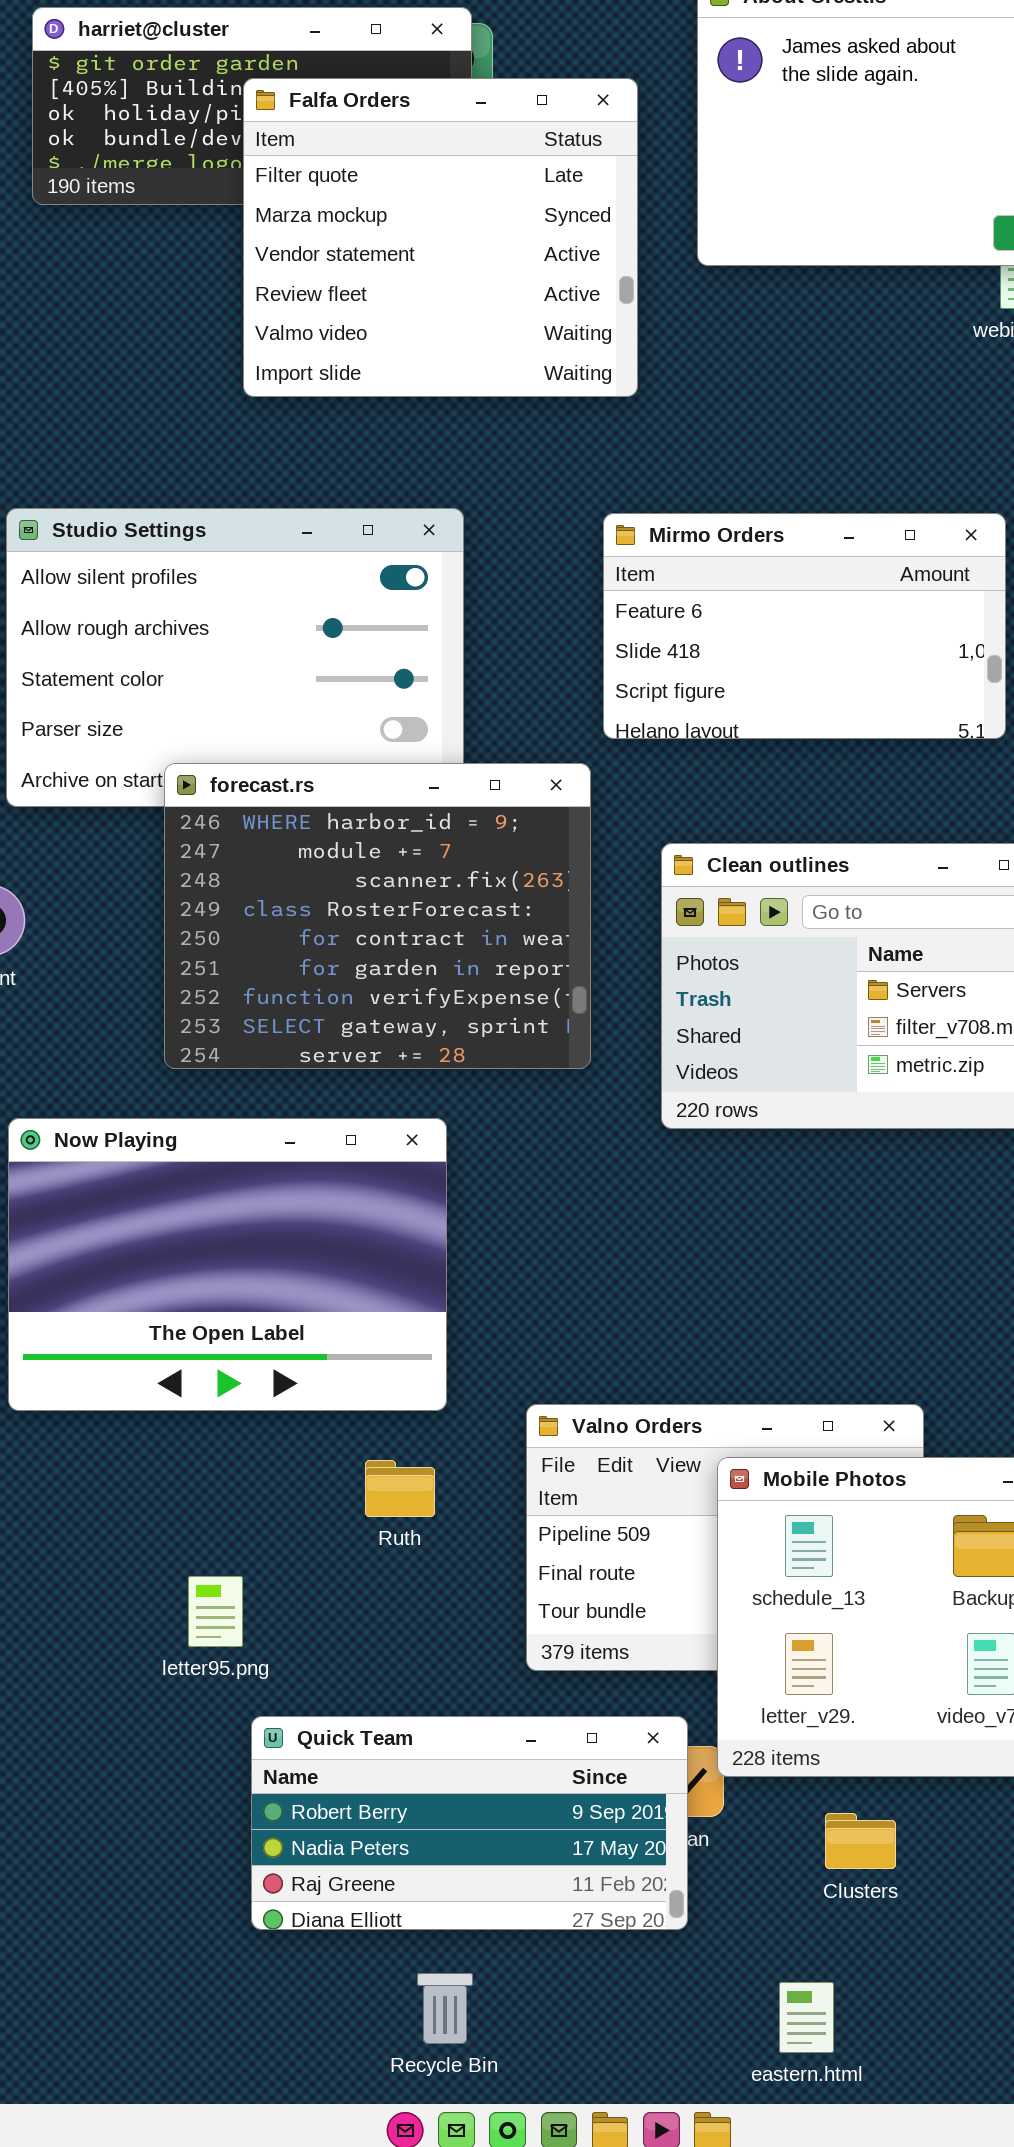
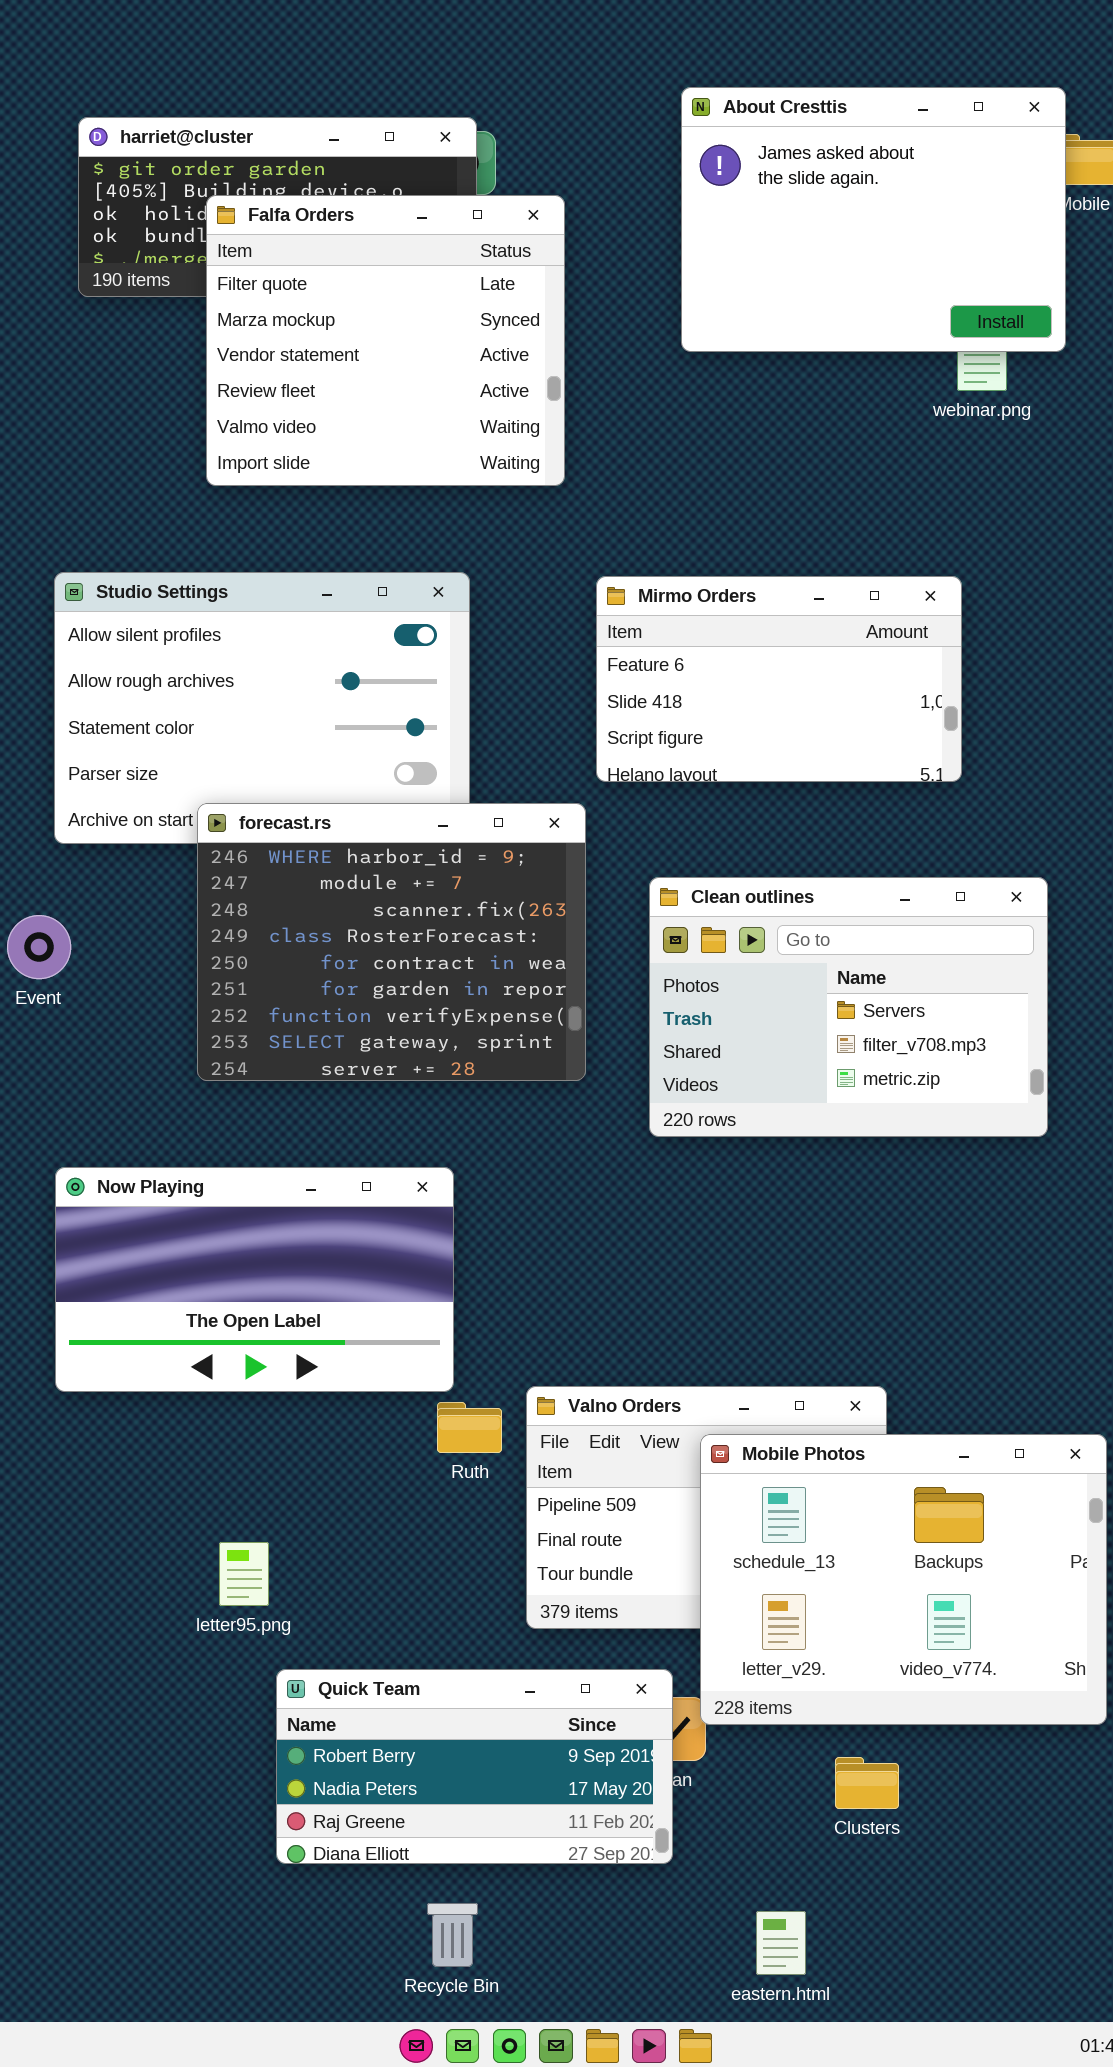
Falfa Orders: [243,78,638,397] -> [206,195,565,486], moved
Now Playing: [8,1118,447,1411] -> [55,1167,454,1392], resized
Ruth: [365,1460,435,1517] -> [437,1402,502,1453], moved
Clusters: [825,1813,896,1869] -> [835,1757,899,1809], moved

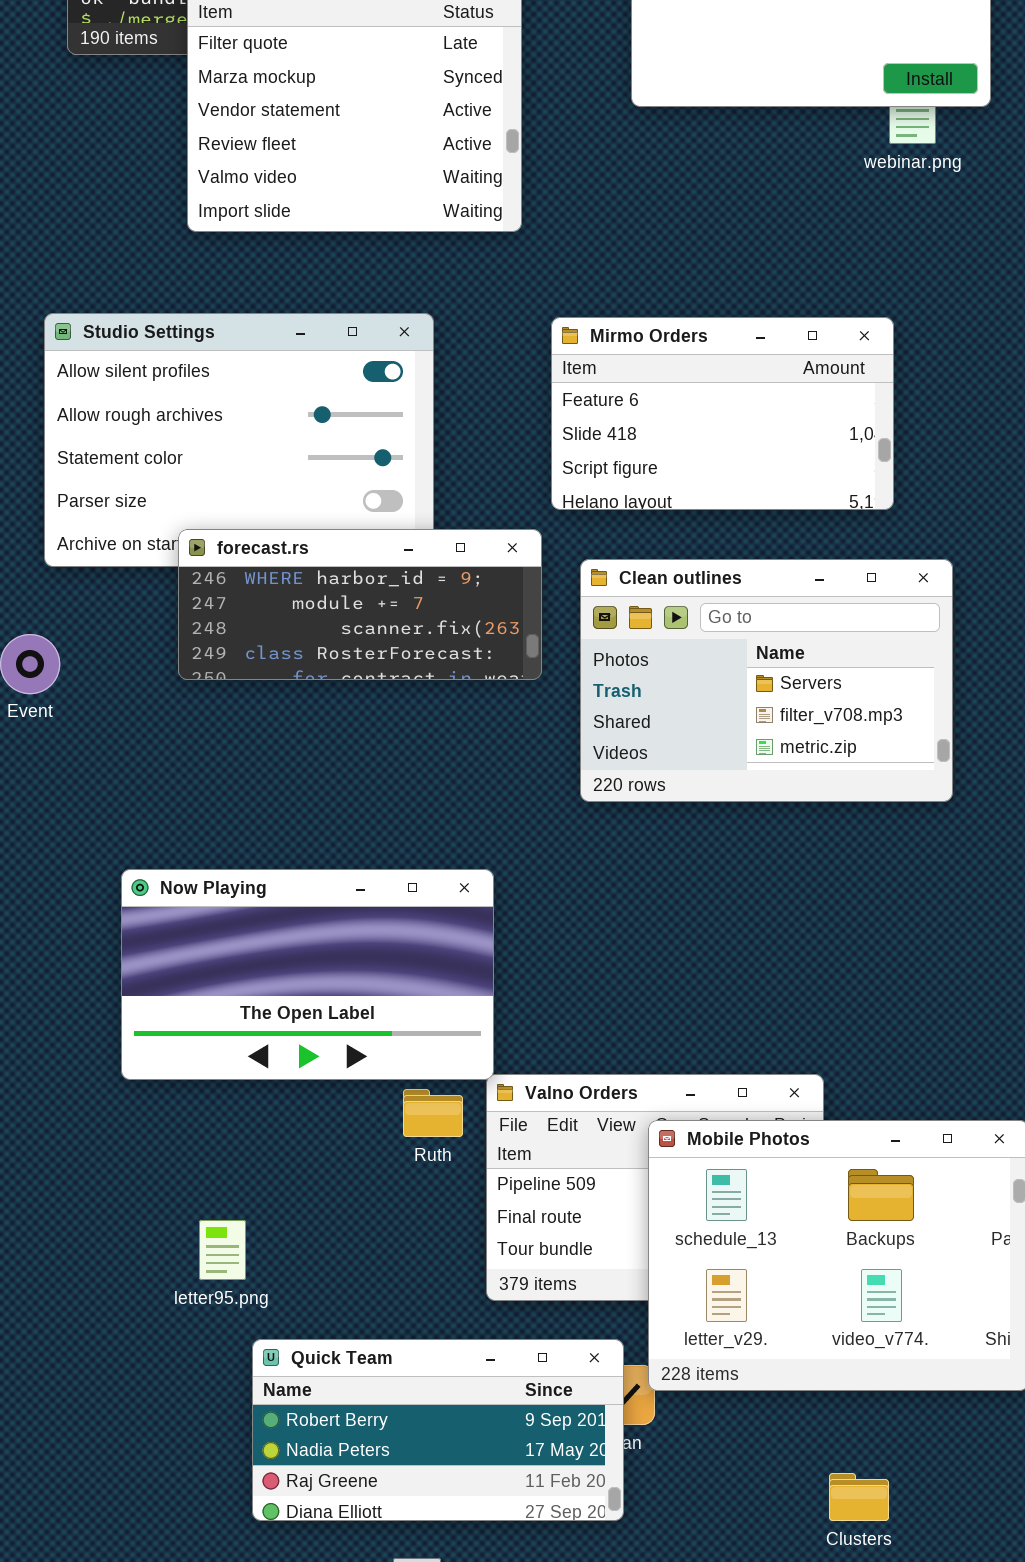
forecast.rs: [197,803,586,1081] -> [178,529,542,680], resized
Clean outlines: [649,877,1048,1137] -> [580,559,953,802], moved
Now Playing: [55,1167,454,1392] -> [121,869,494,1080], moved
Clusters: [835,1757,899,1809] -> [829,1473,889,1521], moved

